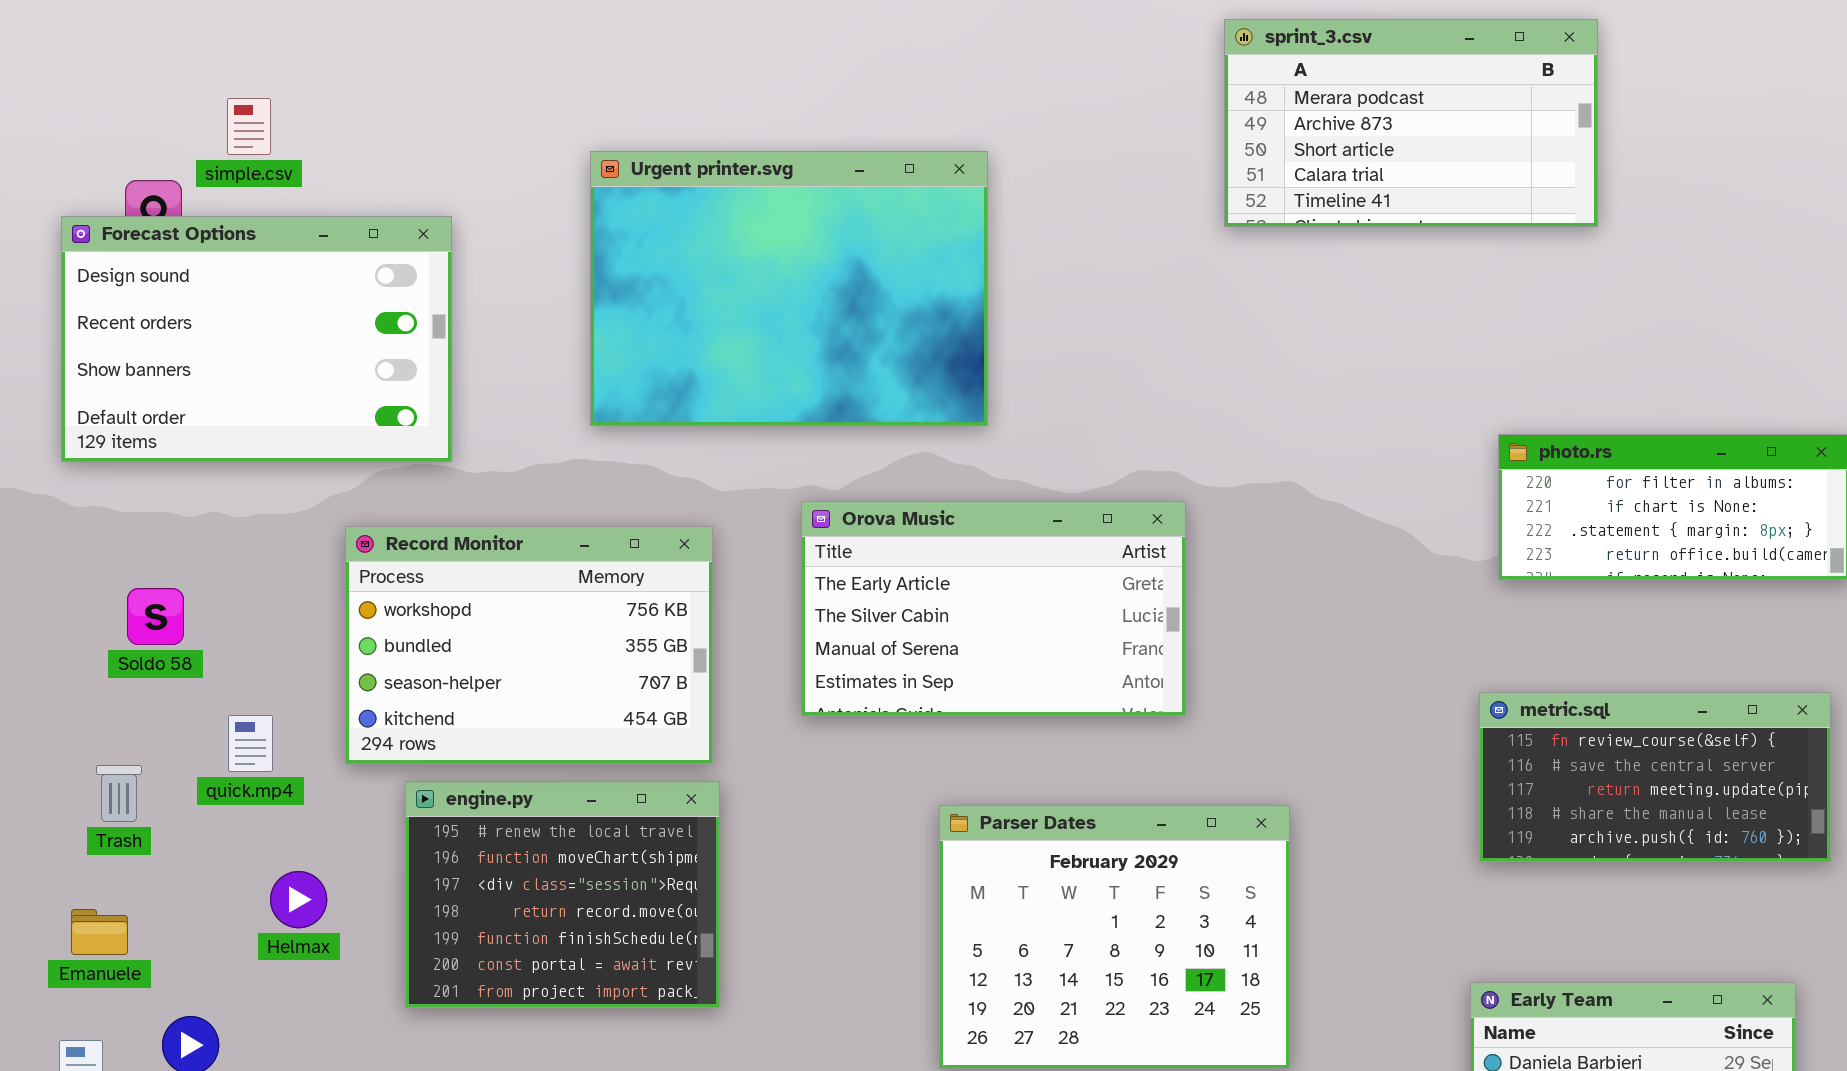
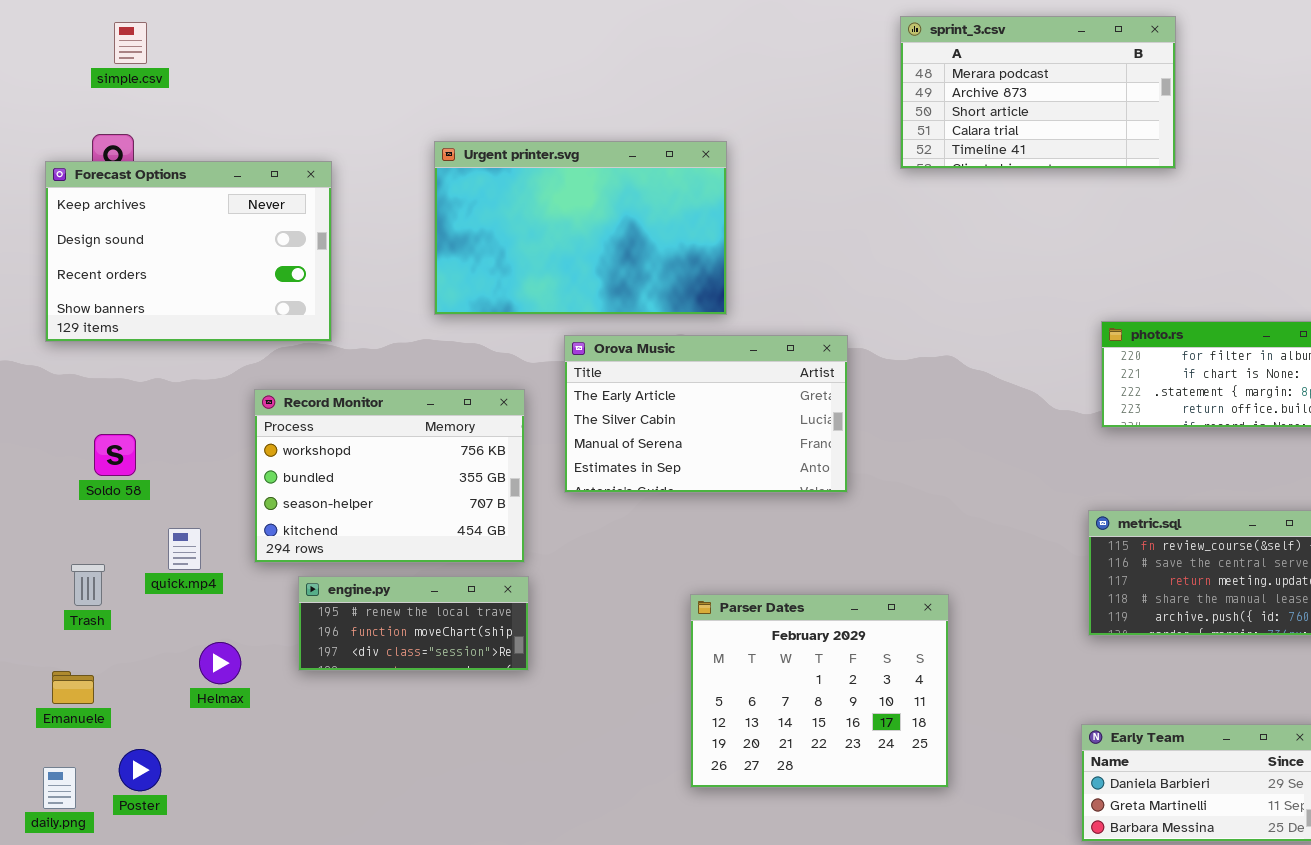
simple.csv: [227,98,271,155] -> [114,22,147,64], moved
Urgent printer.svg: [590,151,988,426] -> [434,141,727,315], resized
Forecast Options: [61,216,452,462] -> [45,161,332,342], scrolled up 1 row
Orova Music: [801,501,1186,716] -> [564,335,848,493], moved
engine.py: [405,781,720,1008] -> [298,576,529,671], resized

